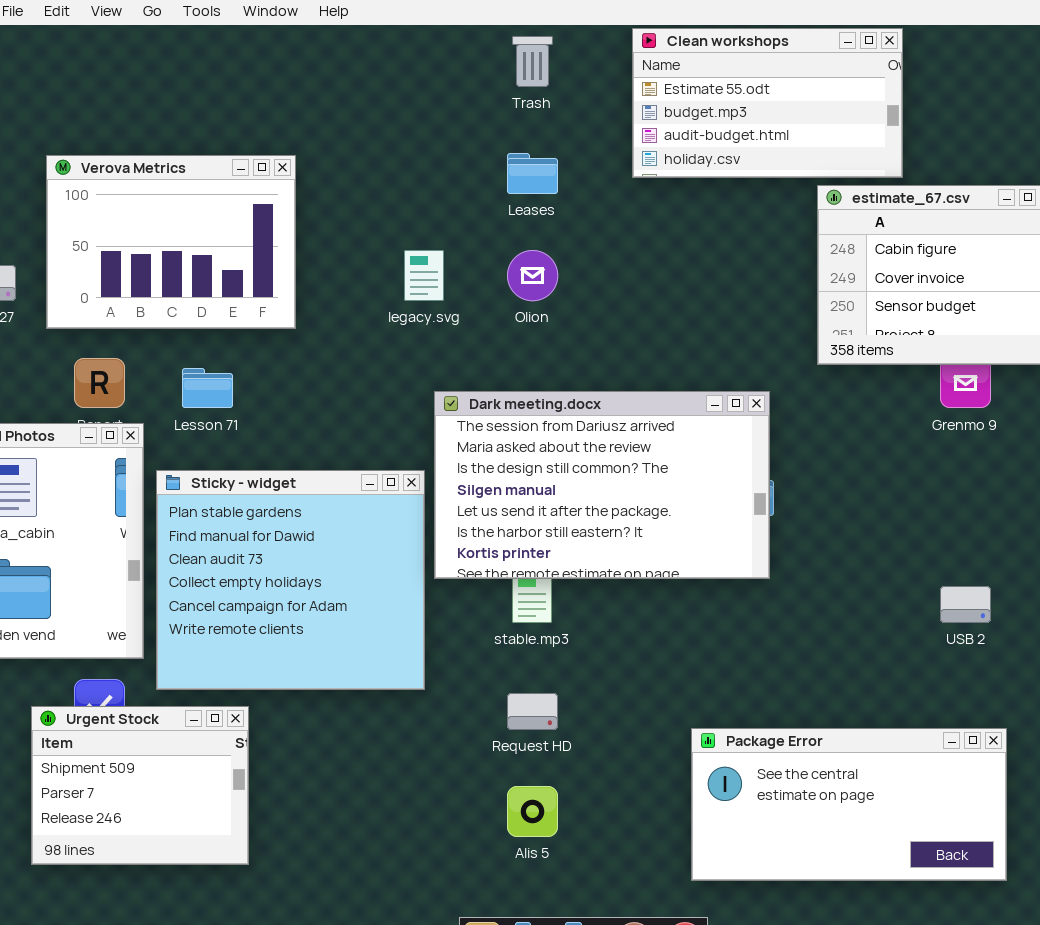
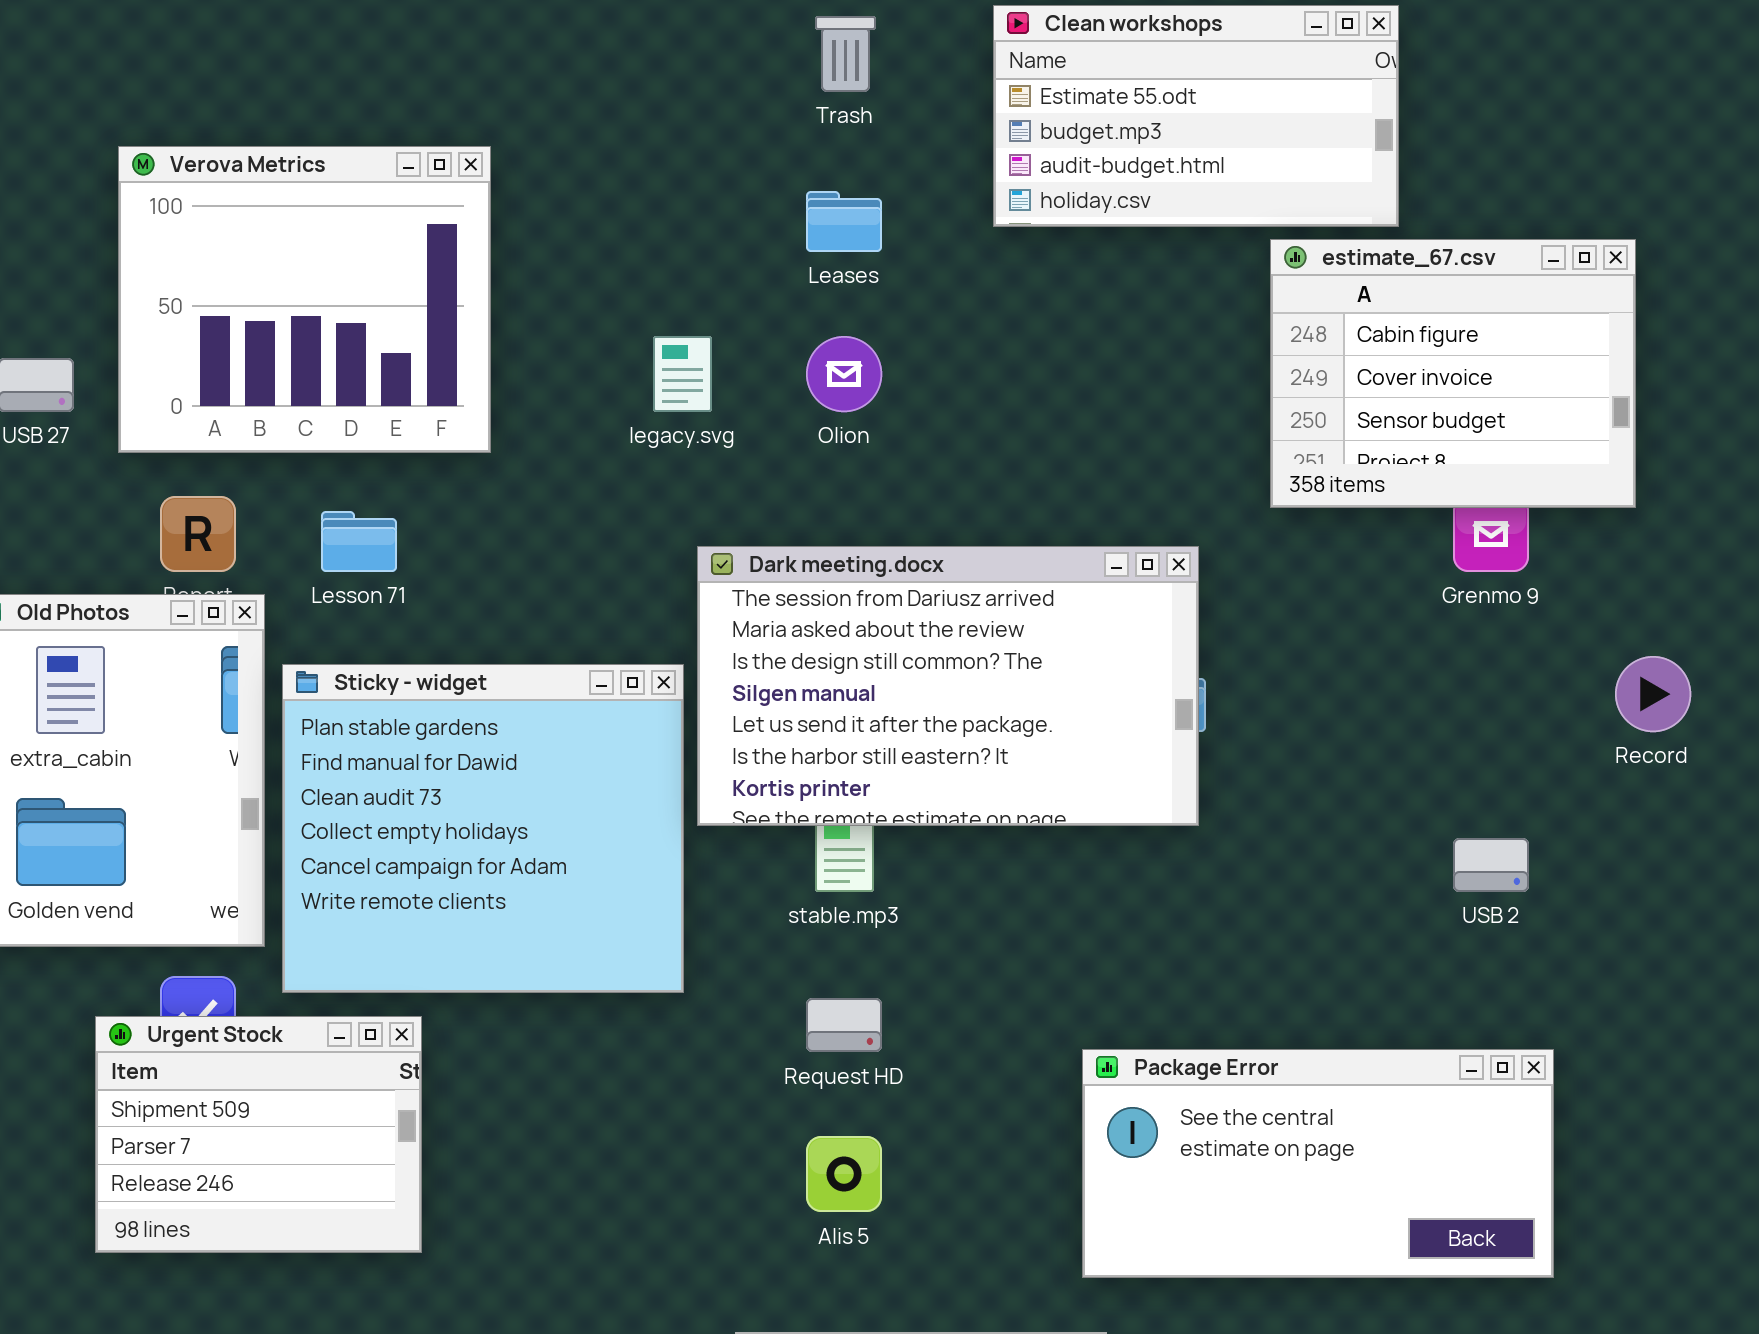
Verova Metrics: [46,155,296,329] -> [118,146,491,453], resized

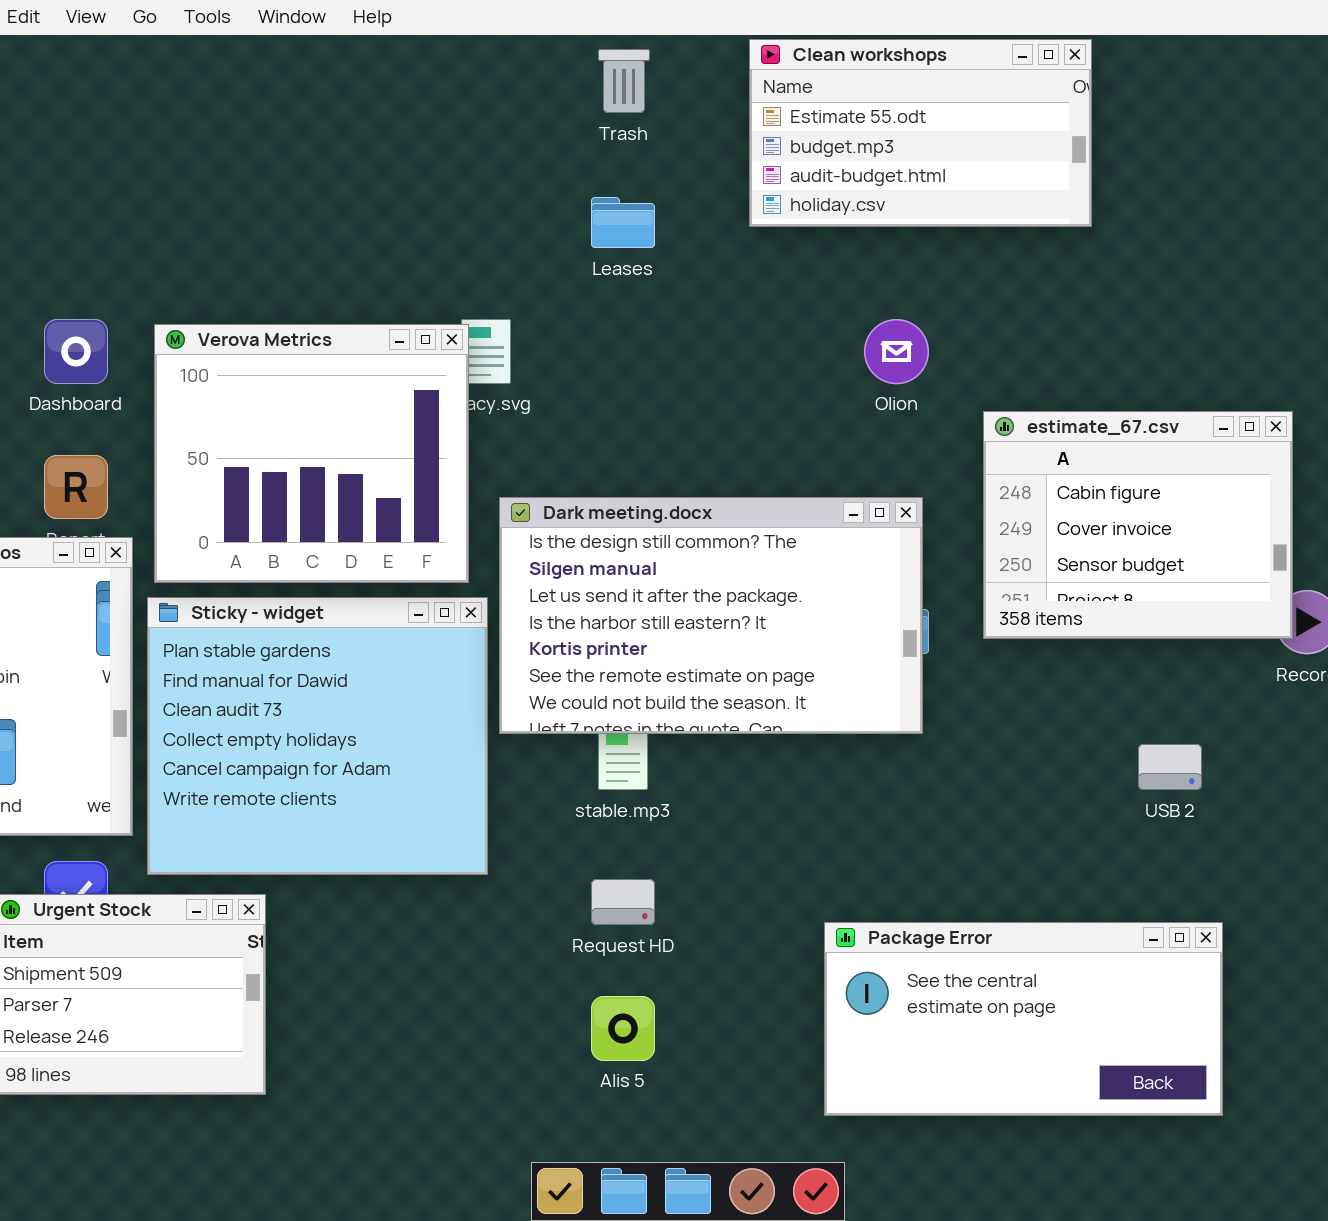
Verova Metrics: [118,146,491,453] -> [154,324,469,583], moved
estimate_67.csv: [1270,239,1636,508] -> [983,411,1293,639], moved
Olion: [806,336,882,412] -> [864,319,929,384], moved
Dark meeting.docx: [697,546,1199,826] -> [499,497,923,734], scrolled down 2 rows

